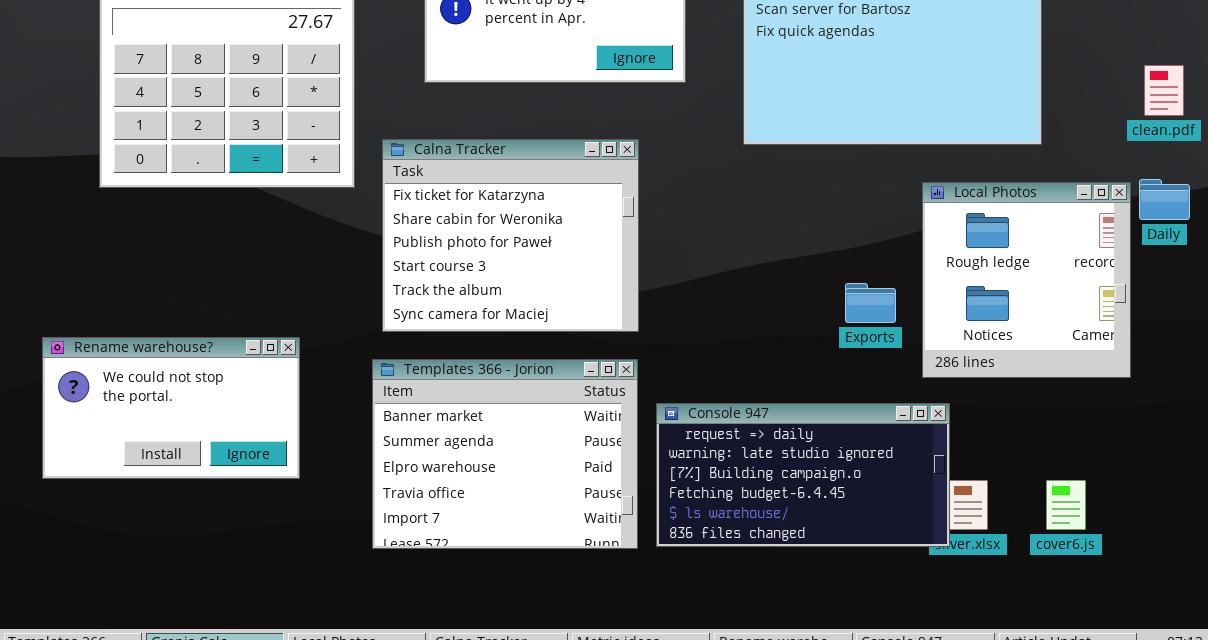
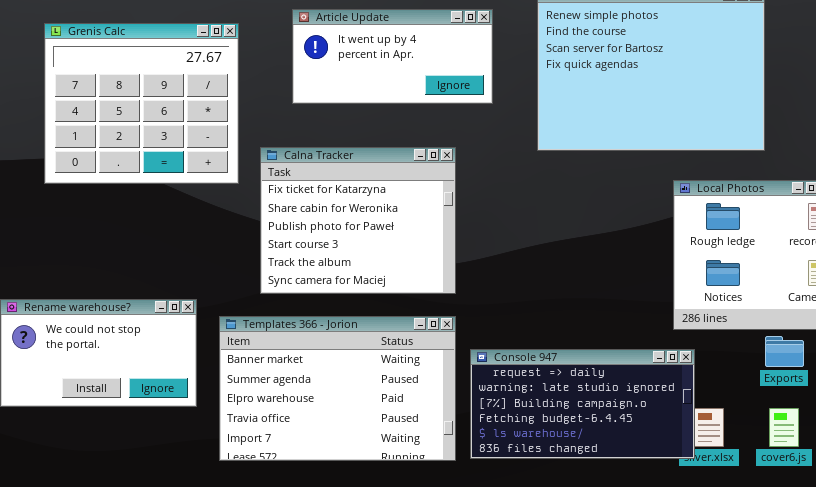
Exports: [845,283,896,323] -> [765,336,804,367], moved
Templates 366 - Jorion: [372,359,638,549] -> [219,316,456,461], resized

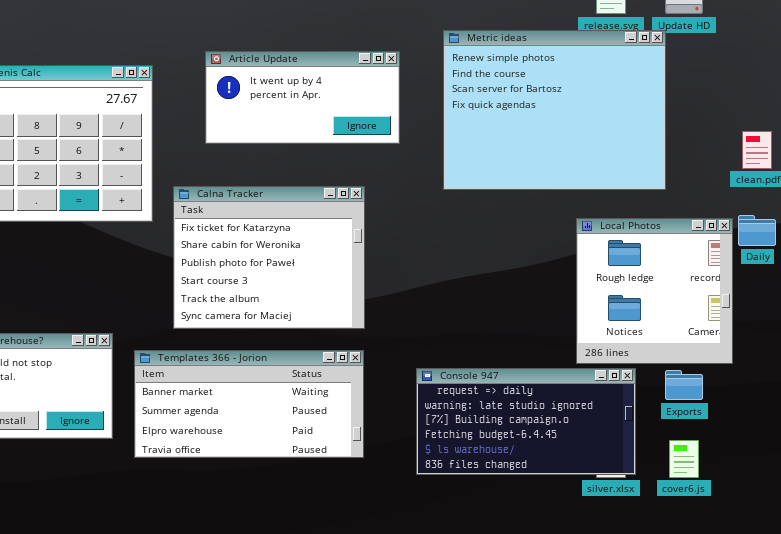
Templates 366 - Jorion: [219,316,456,461] -> [134,350,364,458], resized
Console 947: [470,349,695,459] -> [416,368,636,475], moved

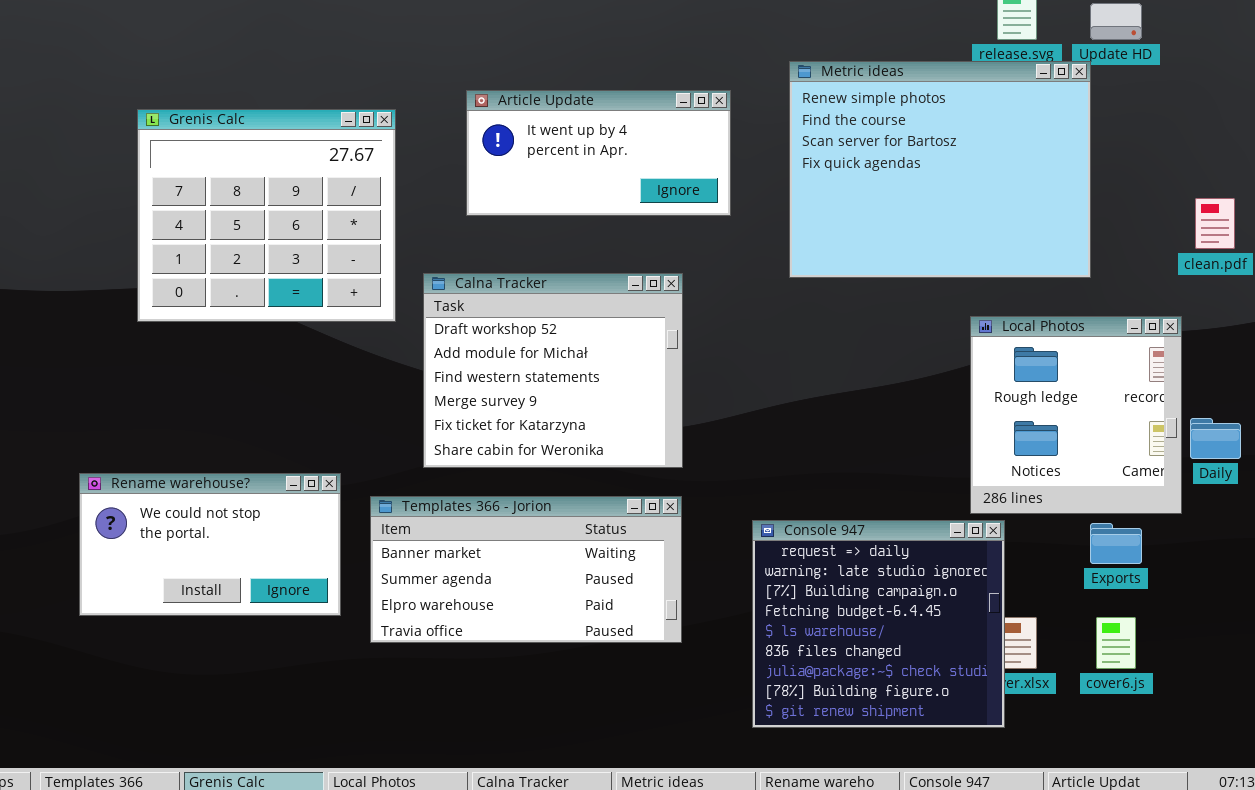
Calna Tracker: [173,186,365,329] -> [423,273,683,468], scrolled up 4 rows
Daily: [738,215,776,246] -> [1190,418,1241,459], moved
Console 947: [416,368,636,475] -> [752,520,1005,728], resized

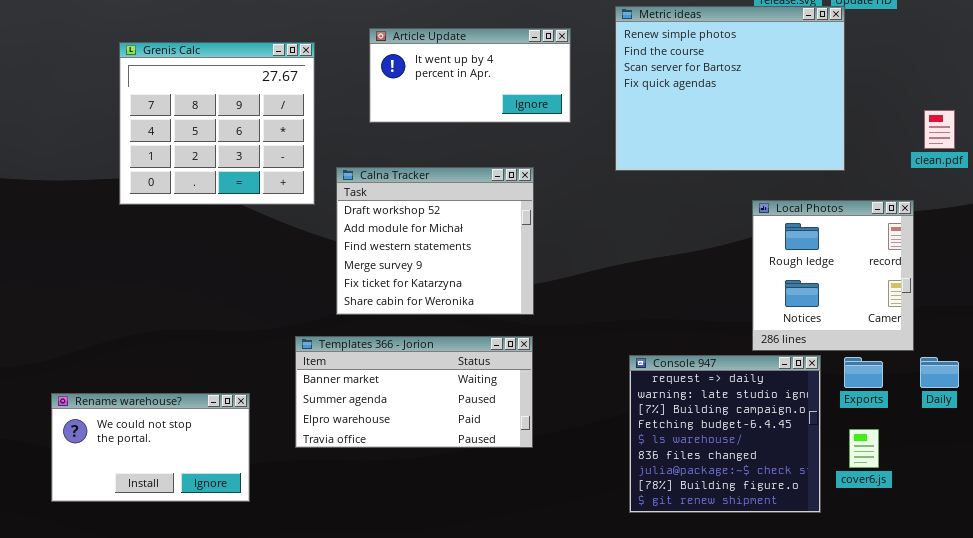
Daily: [1190,418,1241,459] -> [920,357,959,388], moved
Rename warehouse?: [79,473,341,616] -> [51,393,250,502], moved
Console 947: [752,520,1005,728] -> [629,355,821,513], moved

